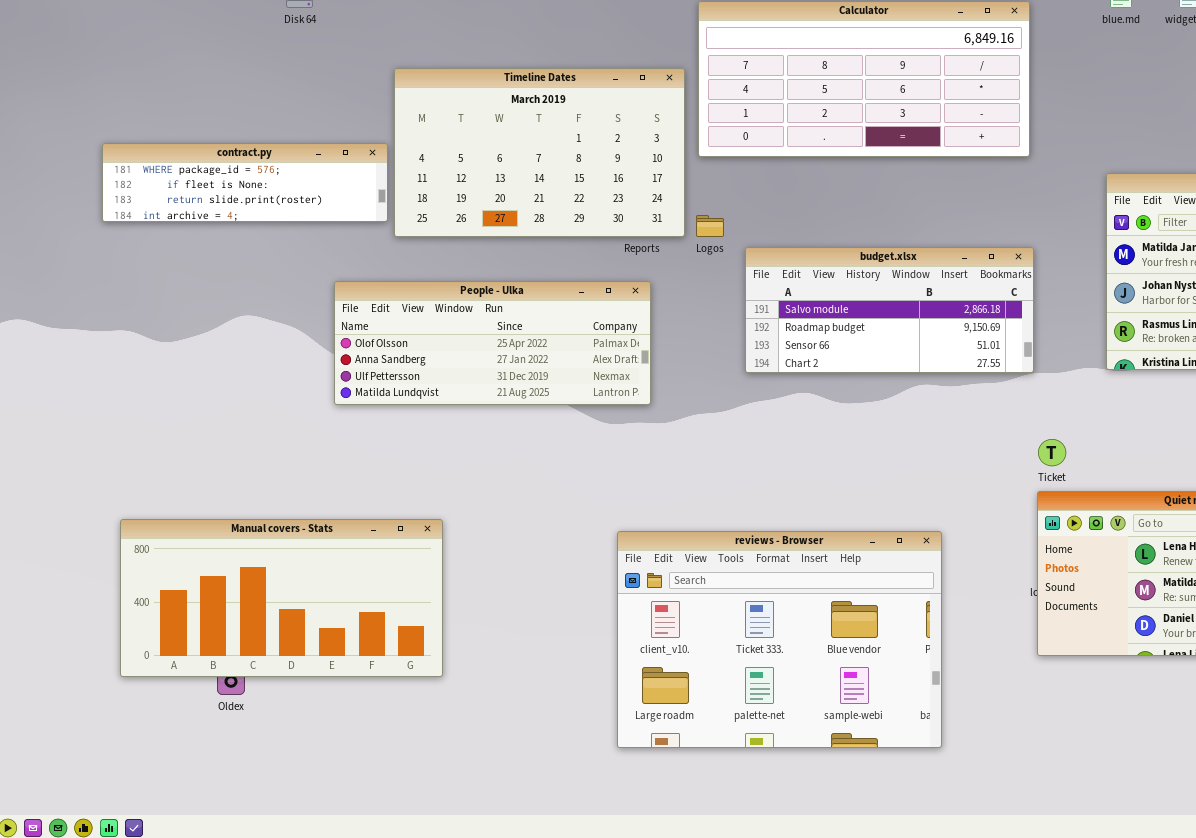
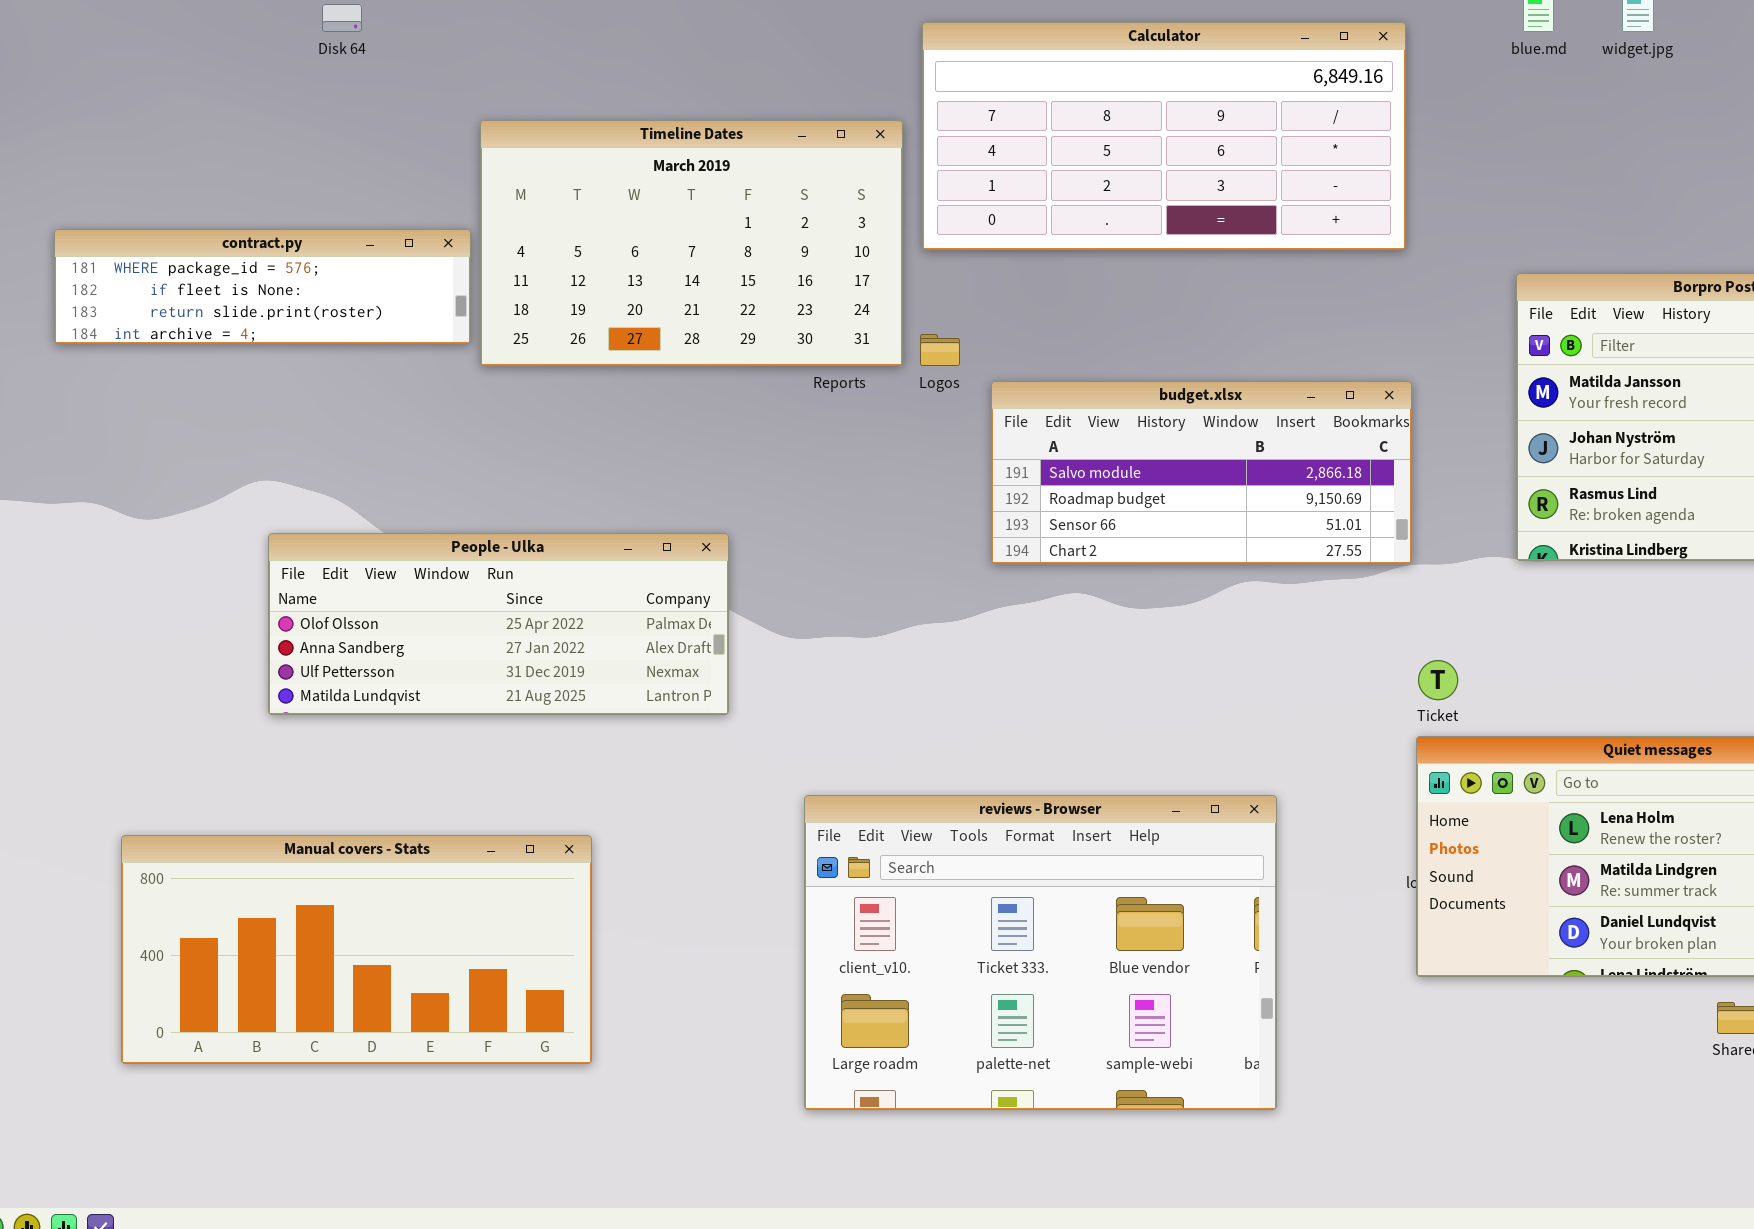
People - Ulka: [334,281,651,405] -> [268,533,729,715], moved
Manual covers - Stats: [120,519,443,677] -> [121,835,592,1064], moved

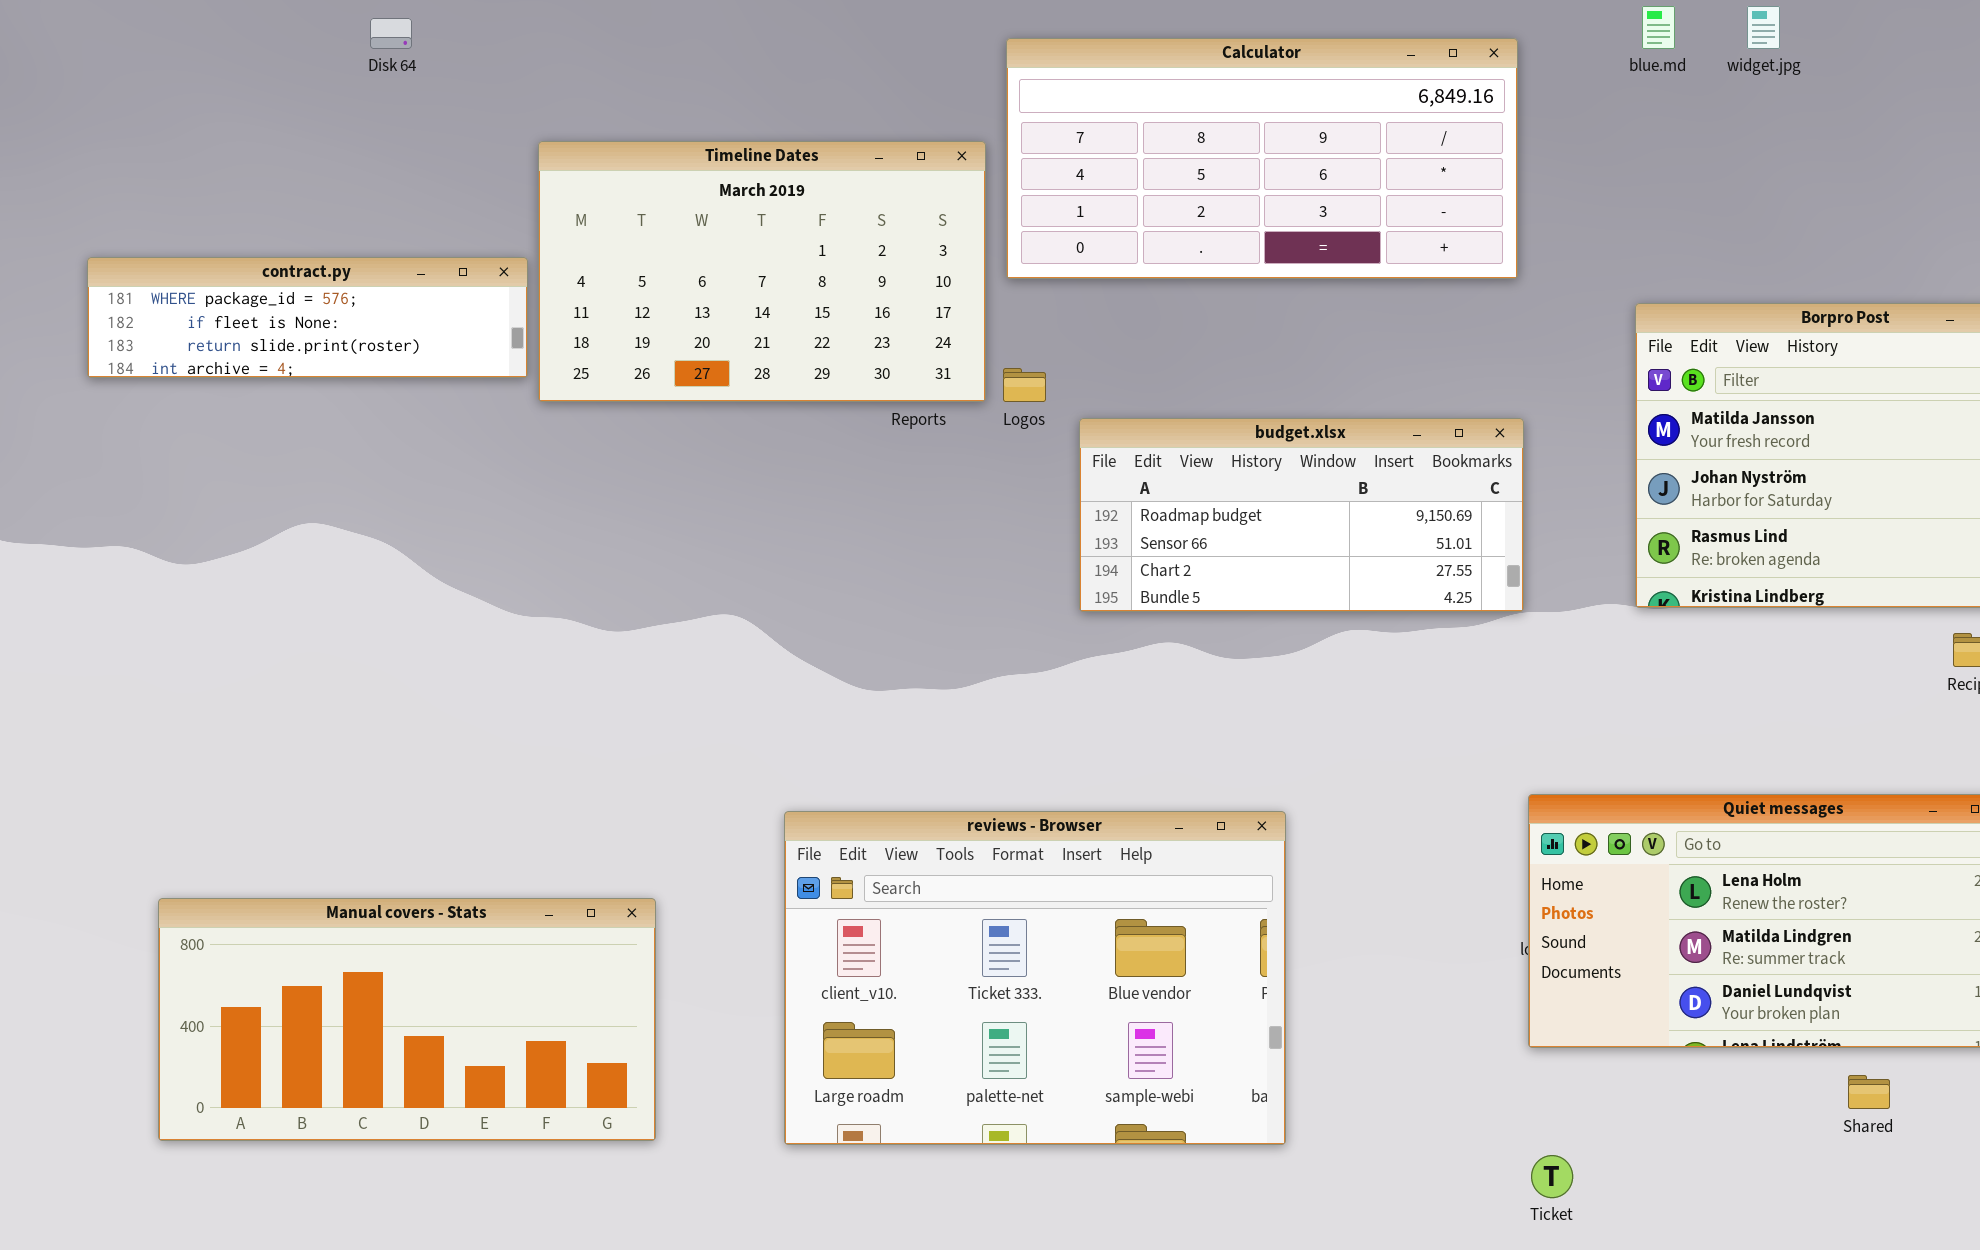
budget.xlsx: [991,381,1412,564] -> [1079,418,1524,612], scrolled down 1 row
People - Ulka: [268,533,729,715] -> none, closed
Ticket: [1418,660,1458,700] -> [1531,1155,1573,1198], moved
reviews - Browser: [804,795,1277,1110] -> [784,811,1286,1145], moved

